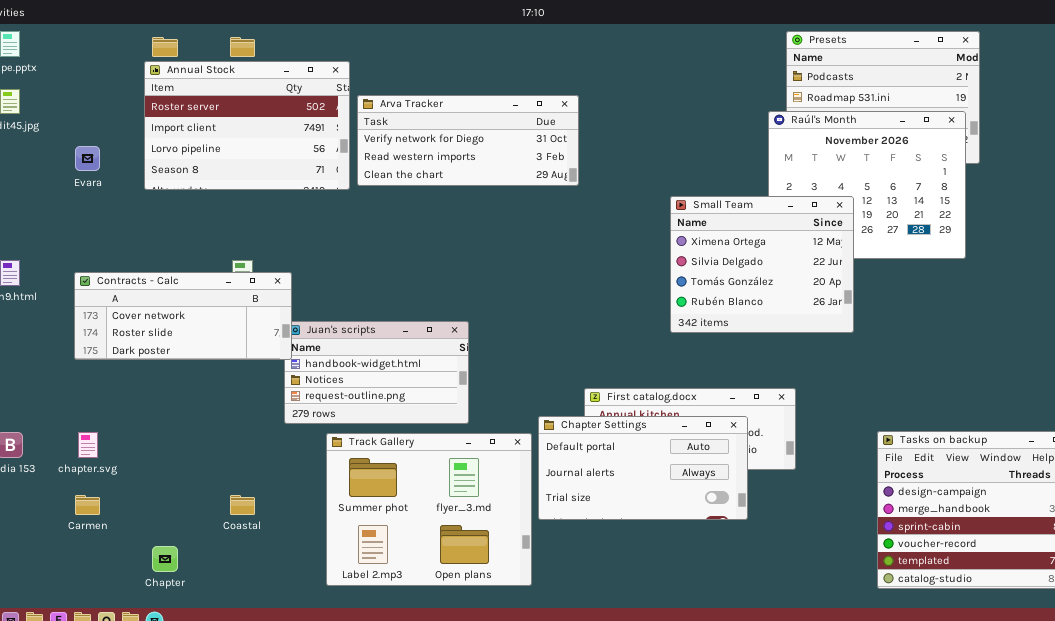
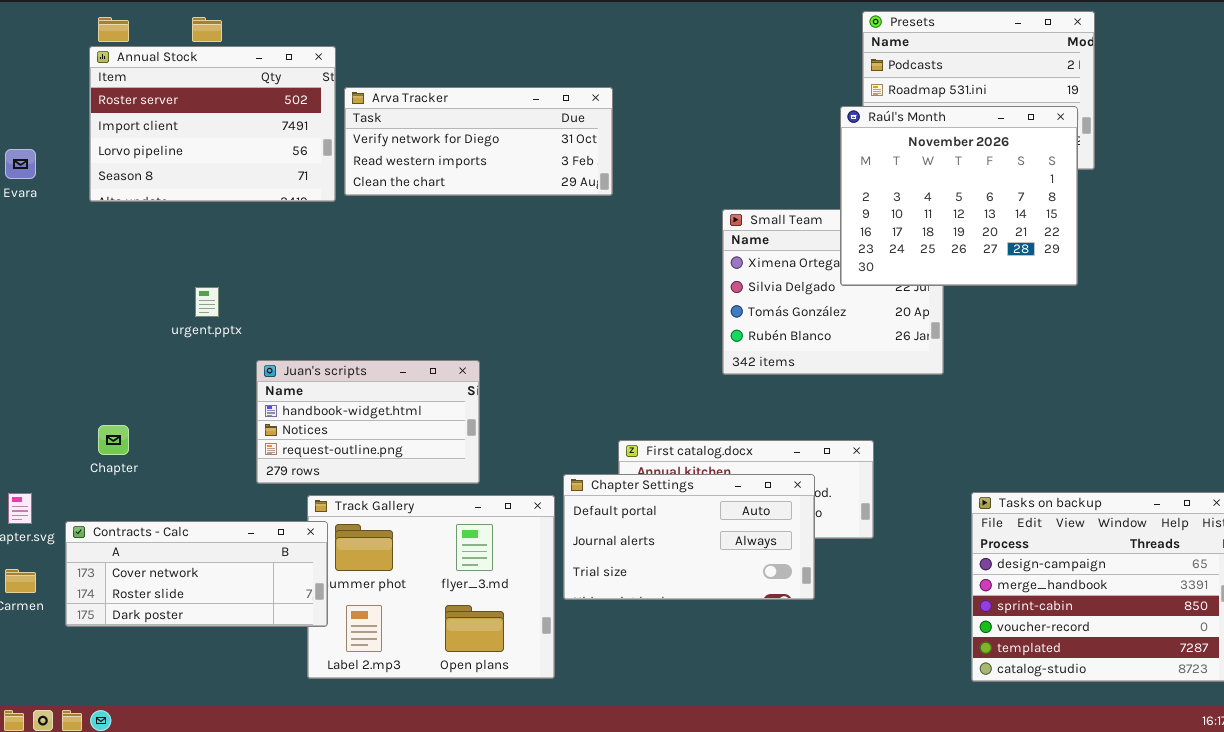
Raúl's Month: [768,111,966,259] -> [840,106,1078,286], raised
Contracts - Calc: [74,272,292,360] -> [65,521,328,627], moved
Chapter: [152,546,178,572] -> [98,425,129,455], moved

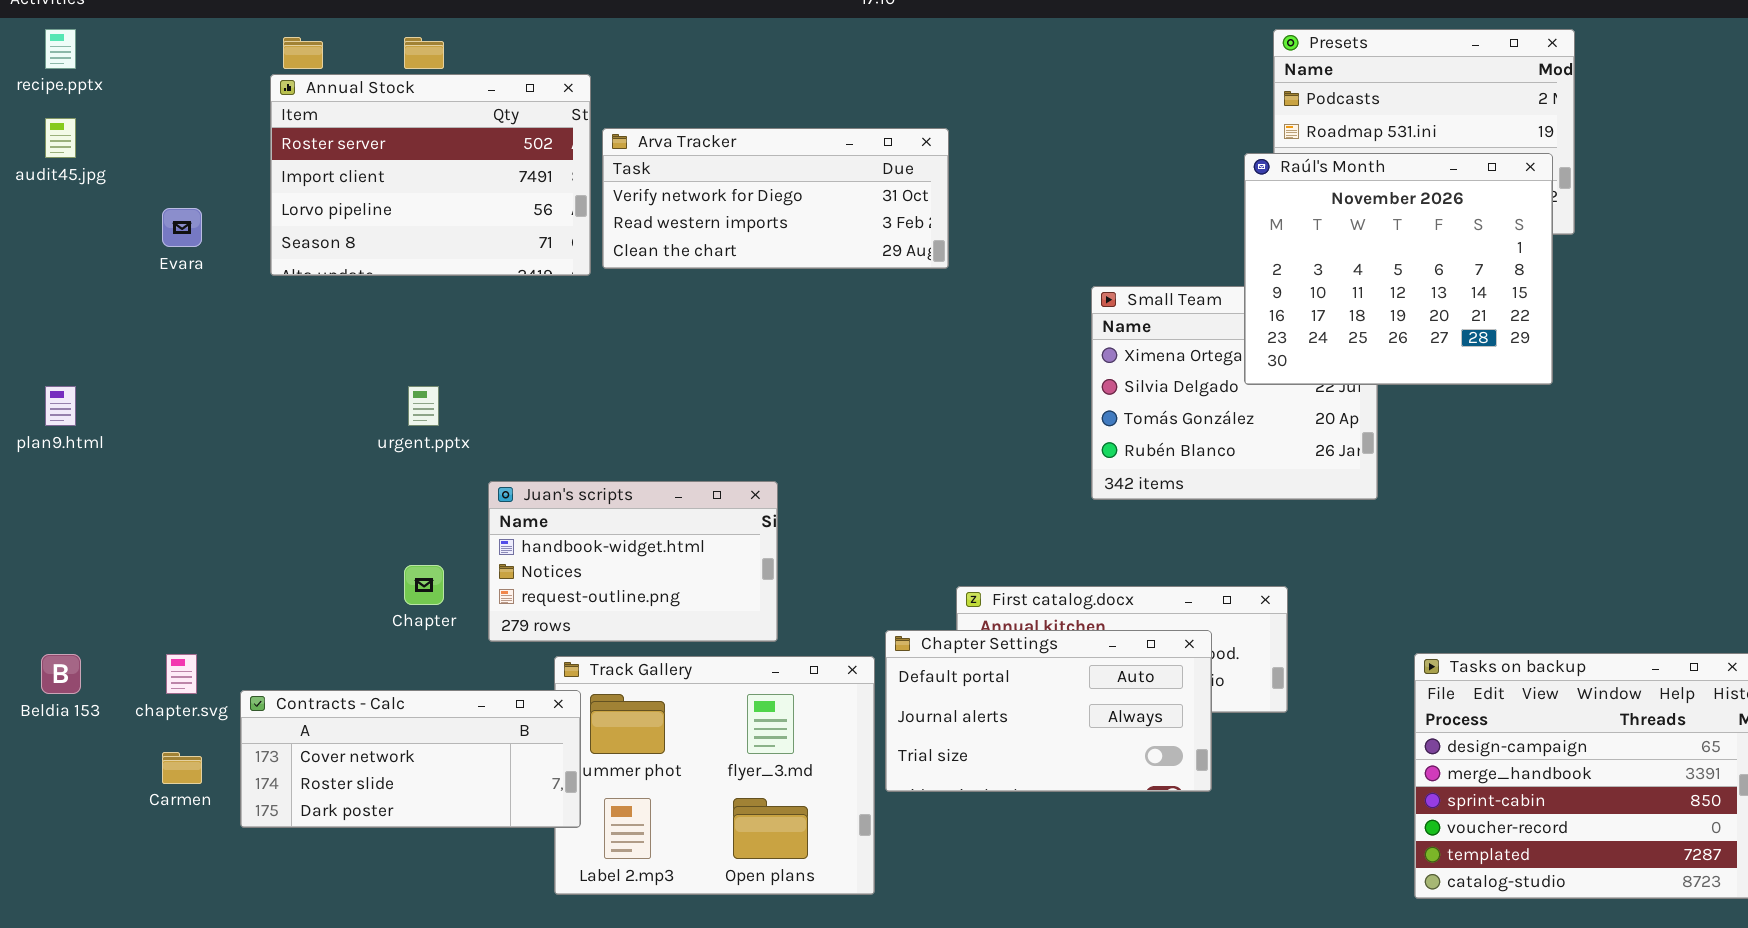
Chapter: [98,425,129,455] -> [404,565,444,605], moved

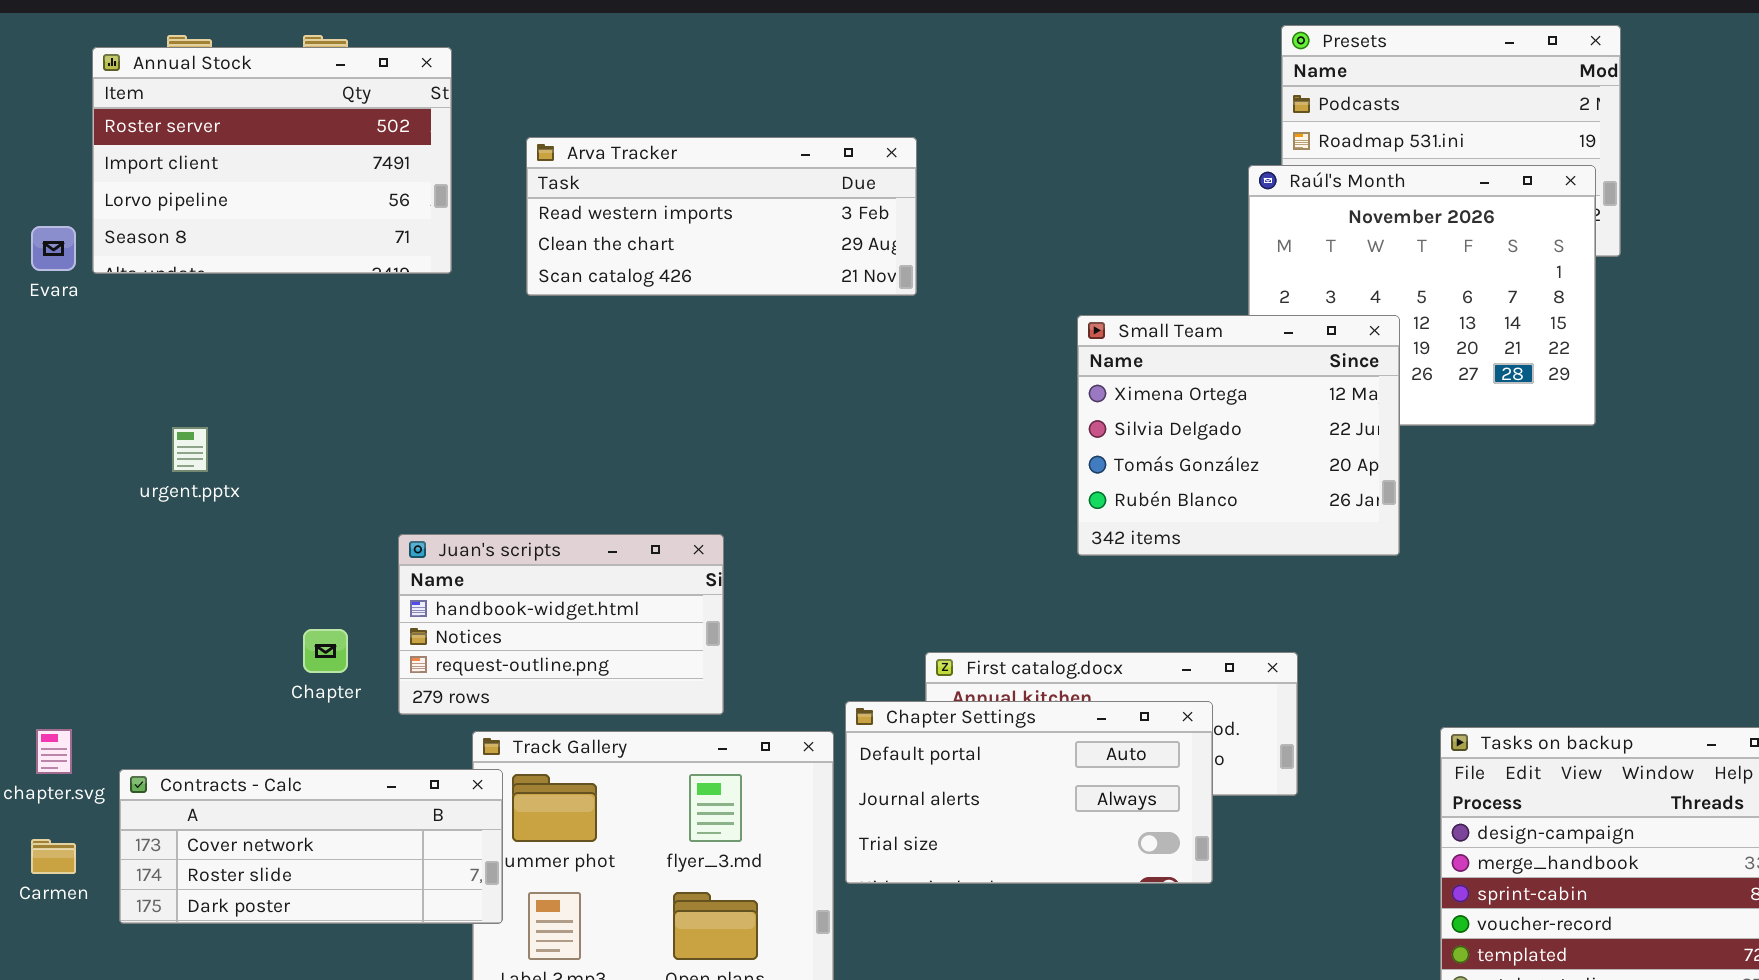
Annual Stock: [270,74,591,276] -> [92,47,452,274], moved
Arva Tracker: [602,128,949,269] -> [526,137,917,296], scrolled down 1 row
Small Team: [1091,286,1378,500] -> [1077,315,1400,556], raised
urgent.pptx: [408,386,439,426] -> [172,427,208,472], moved

